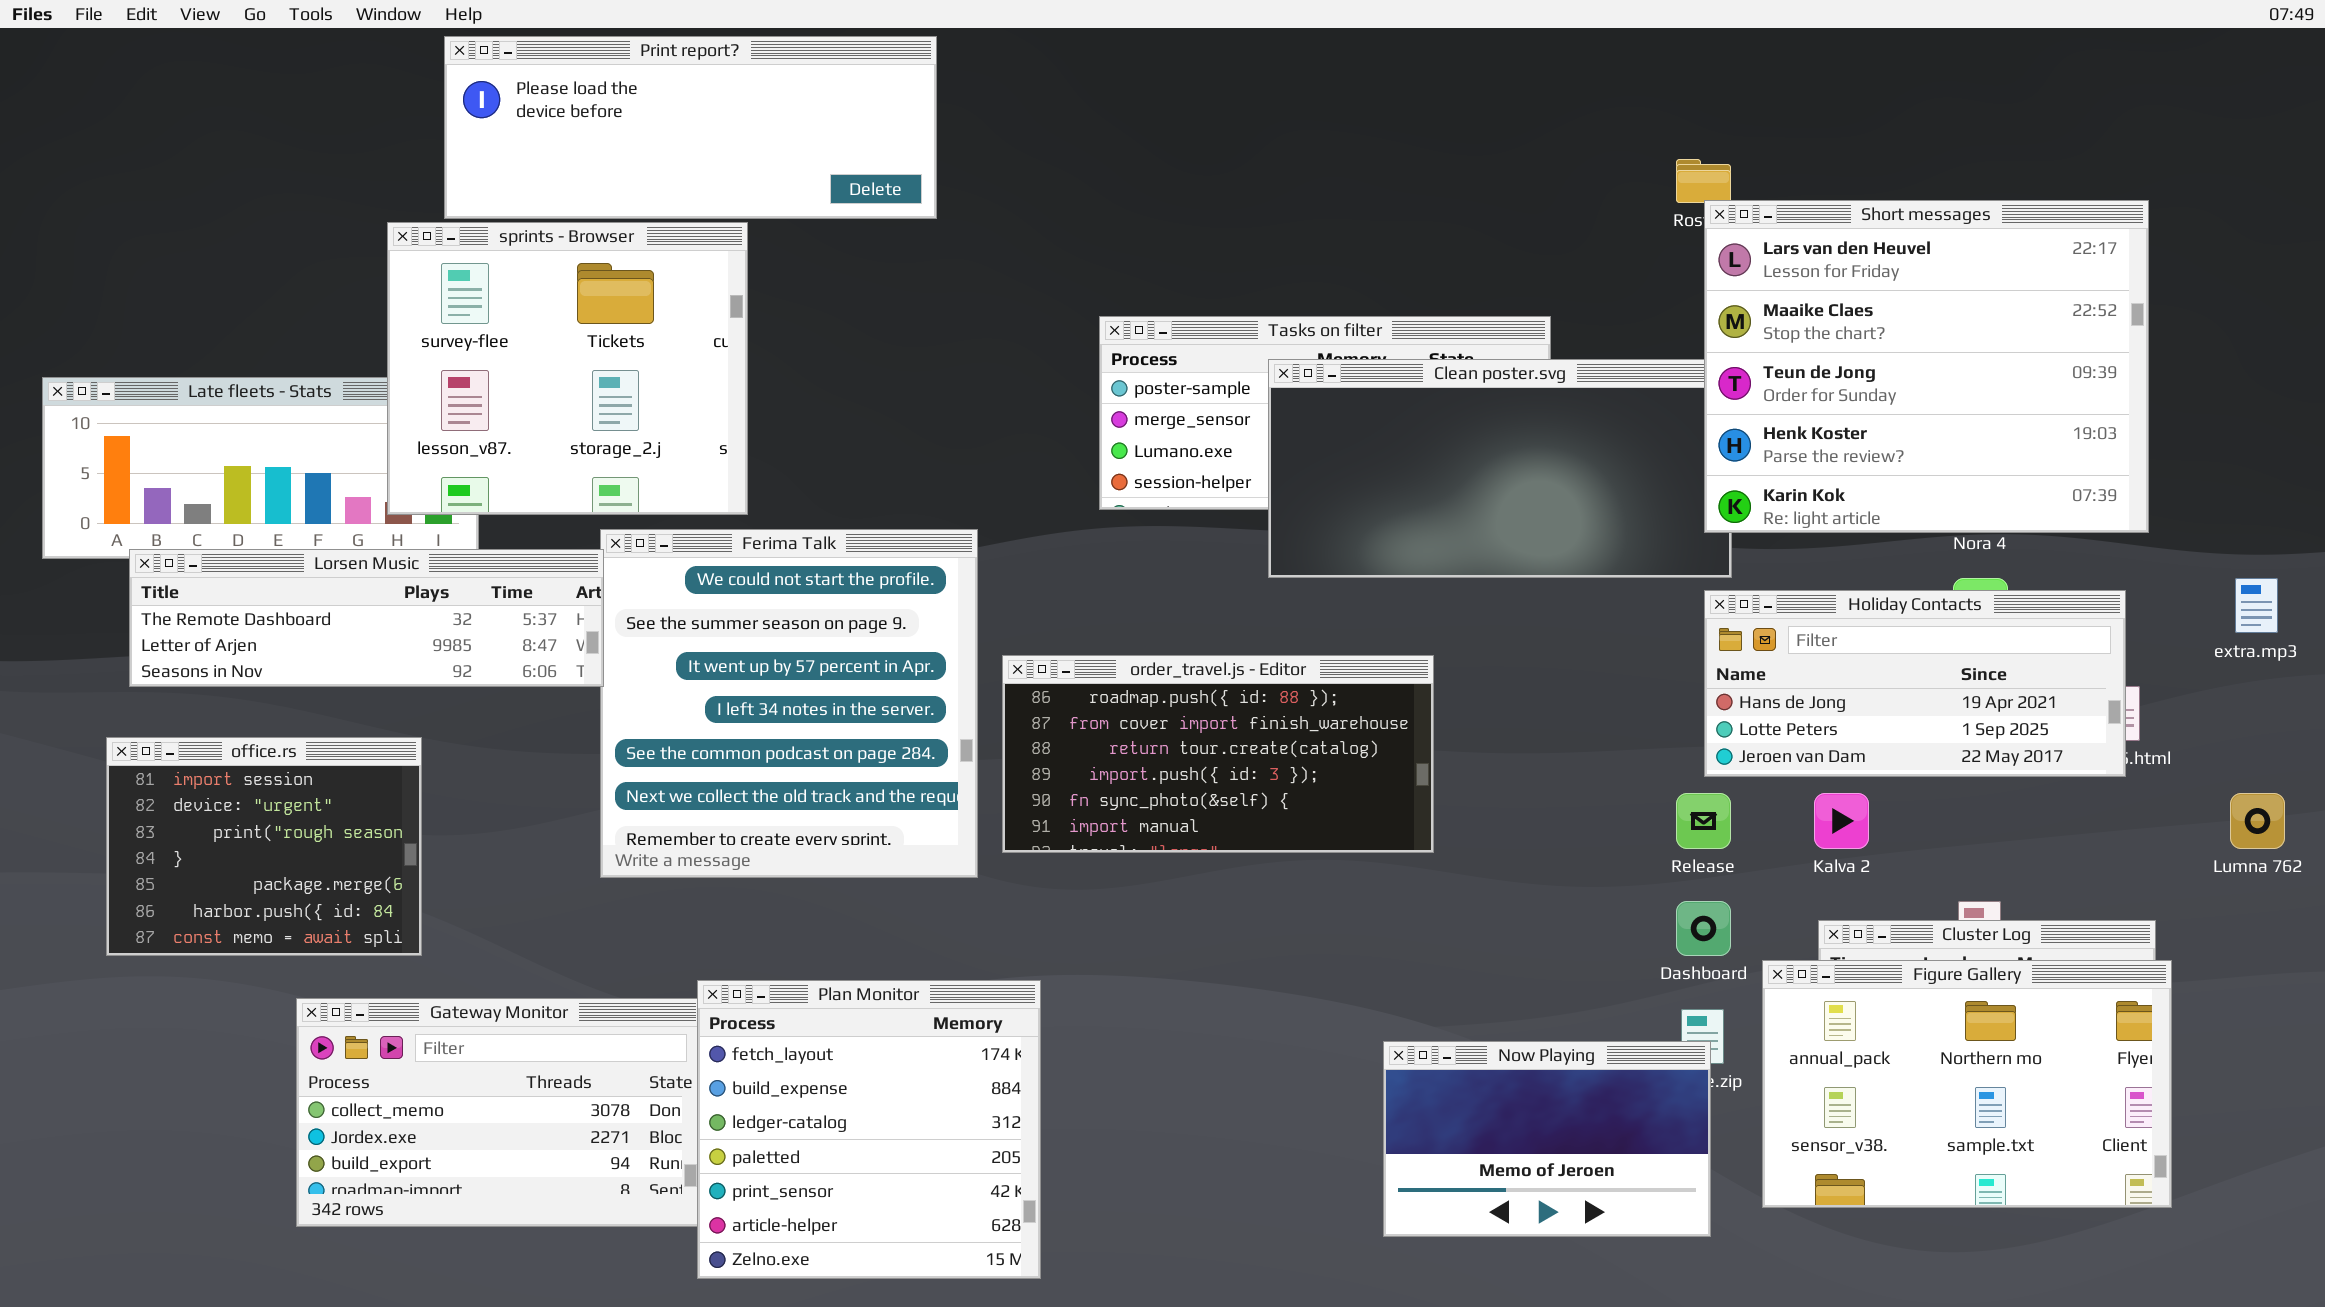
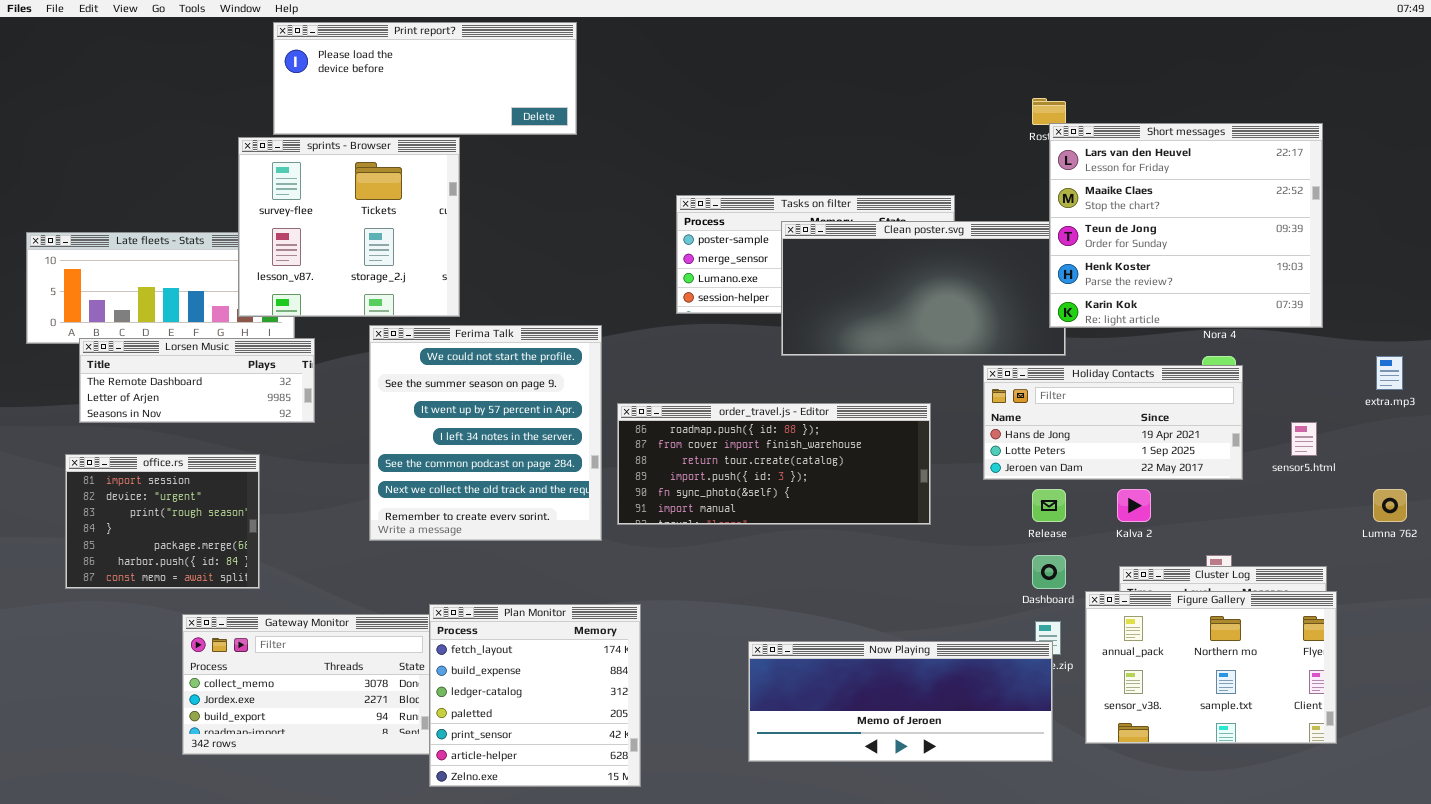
Lorsen Music: [129,549,604,687] -> [79,338,315,423], resized
Holiday Contacts: [1704,590,2126,777] -> [983,365,1243,480], moved
order_travel.js - Editor: [1002,655,1434,853] -> [617,403,931,525], resized
Now Playing: [1383,1041,1711,1237] -> [748,641,1053,762], resized

